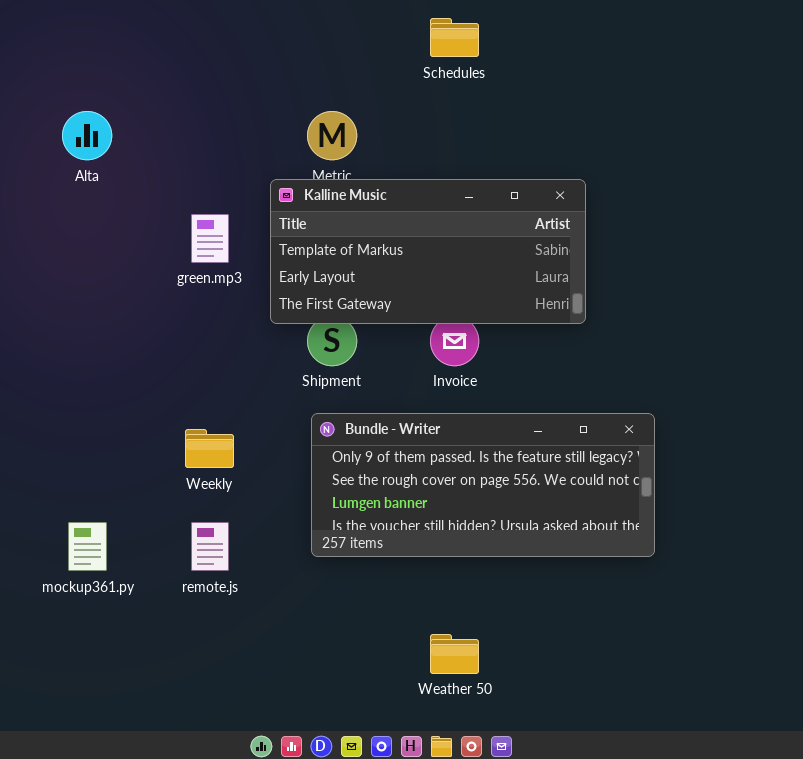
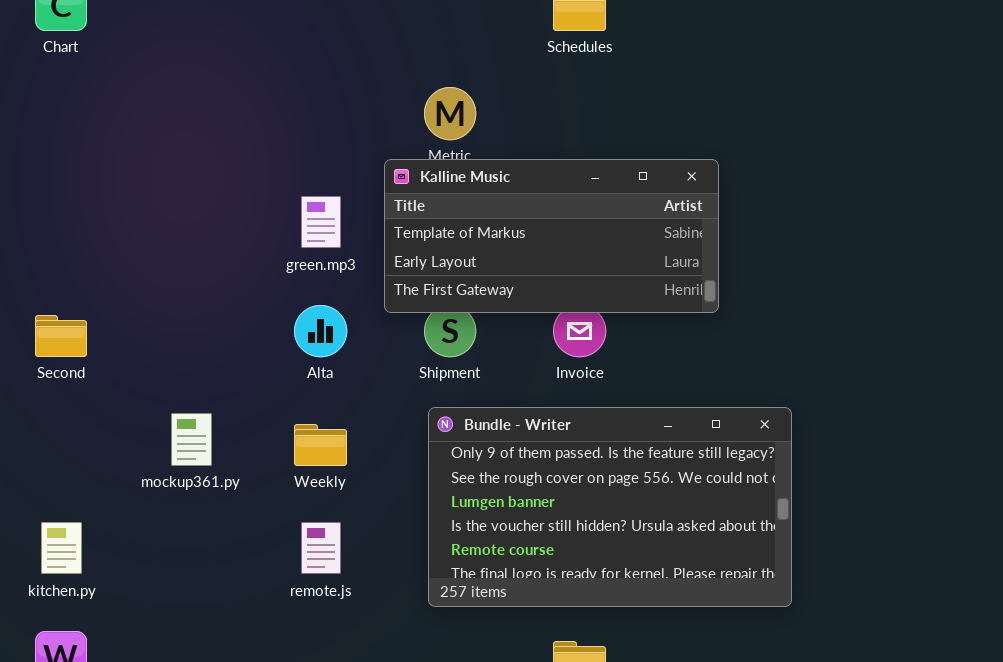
Alta: [62,111,112,160] -> [294,305,347,357], moved
Bundle - Writer: [311,413,655,557] -> [428,407,792,607], resized
mockup361.py: [68,522,107,571] -> [171,413,212,466], moved

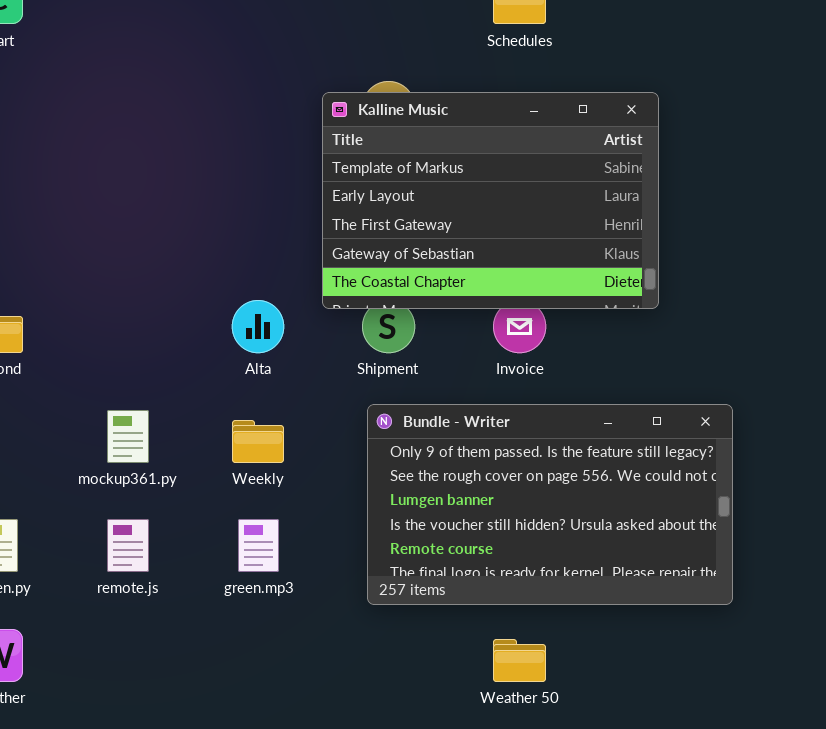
Kalline Music: [384,159,719,313] -> [322,92,659,309], resized
green.mp3: [301,196,341,248] -> [238,519,279,572], moved
remote.js: [301,522,341,574] -> [107,519,149,572], moved

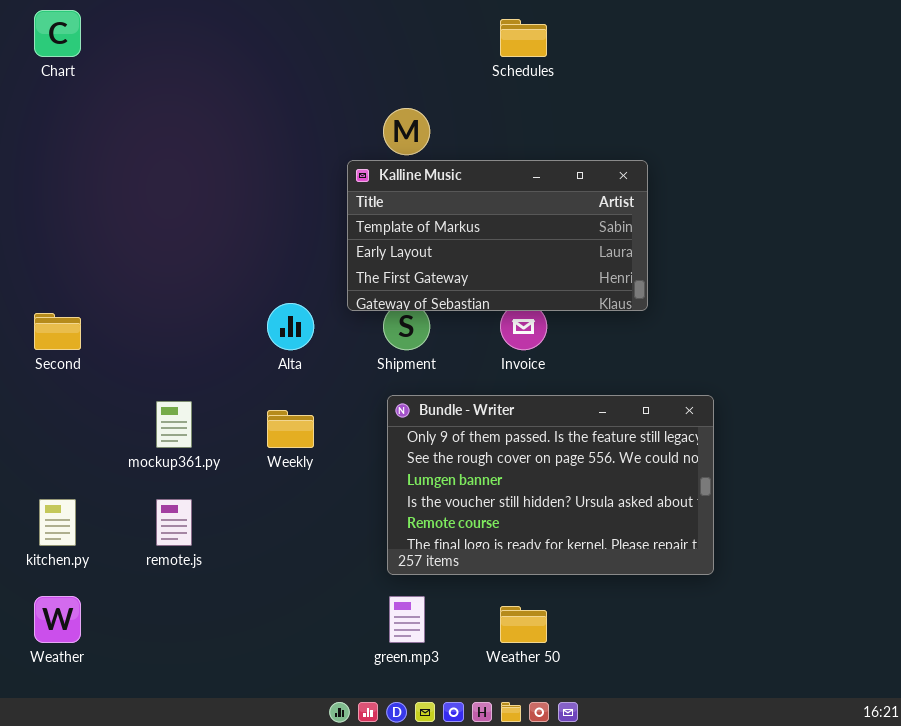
Kalline Music: [322,92,659,309] -> [347,160,648,311], resized
green.mp3: [238,519,279,572] -> [389,596,425,643], moved

